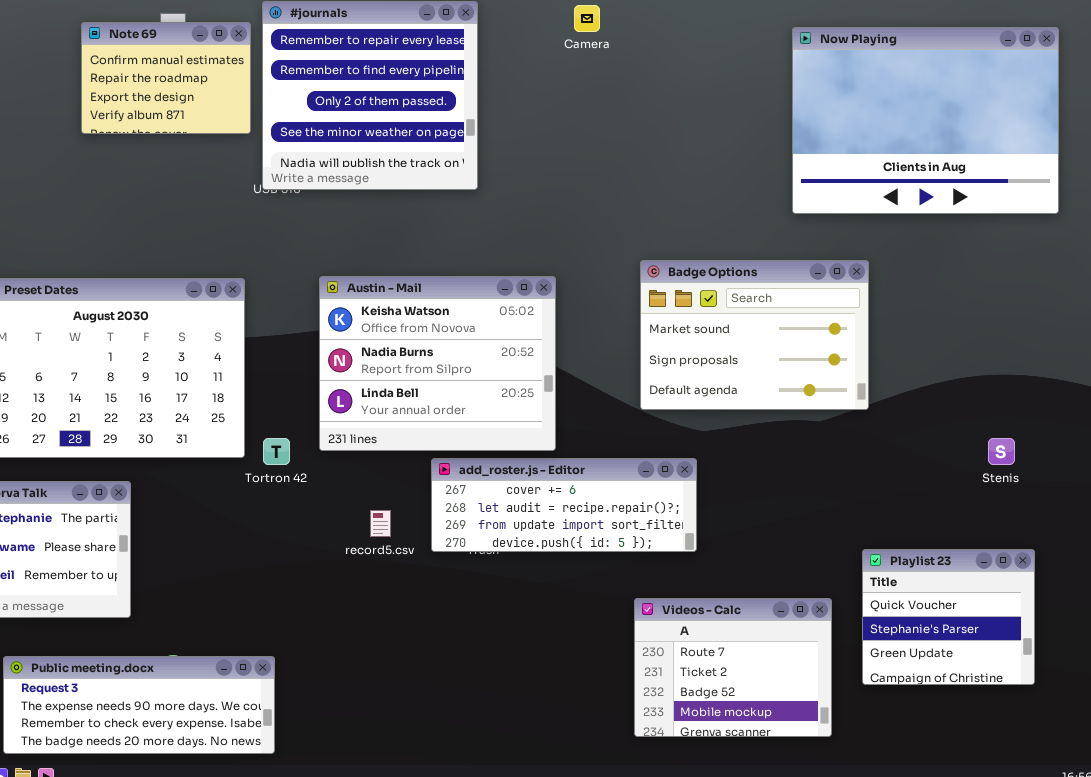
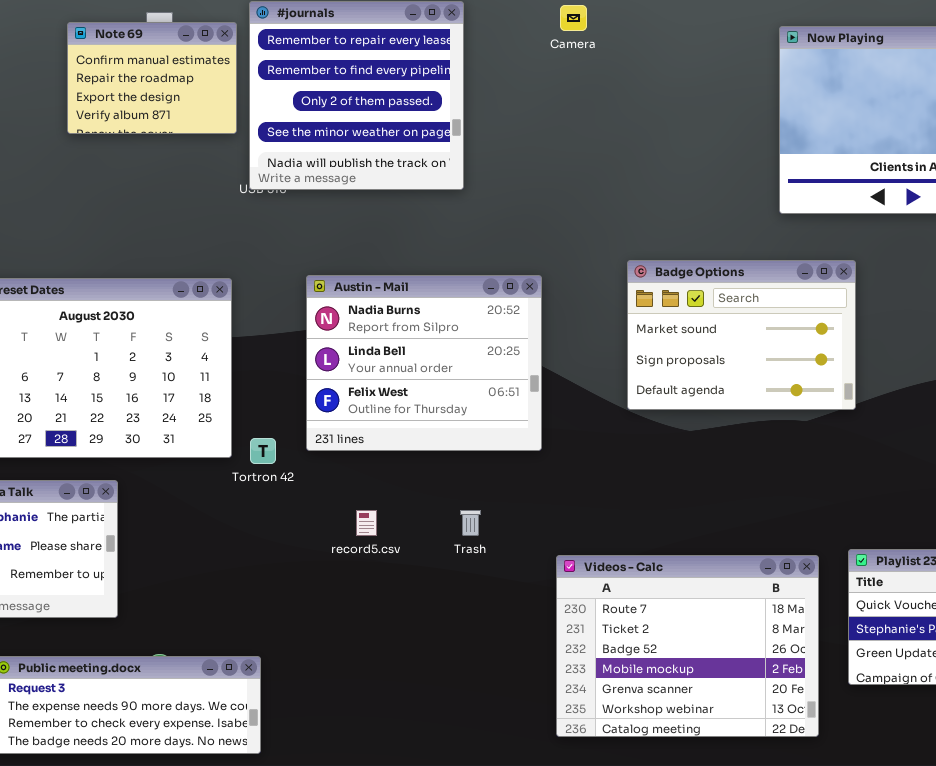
Austin - Mail: [319,276,556,451] -> [306,275,542,451], scrolled down 1 row
add_roster.js - Editor: [431,458,697,552] -> none, closed
Videos - Calc: [634,598,832,737] -> [556,555,819,737], resized

